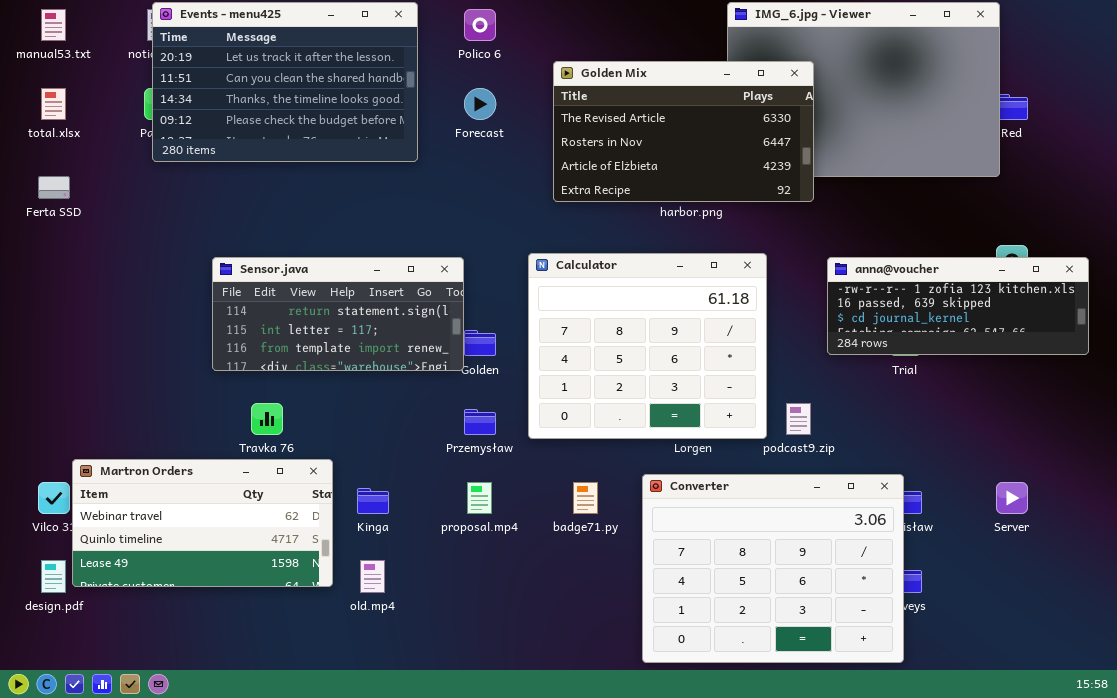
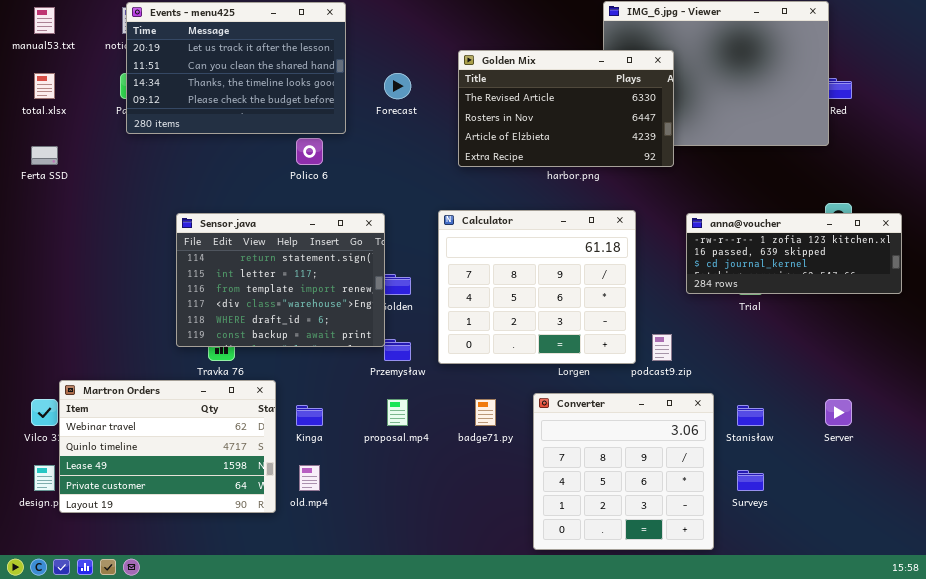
Polico 6: [464,9,496,41] -> [296,138,323,165], moved
Sensor.java: [212,257,464,371] -> [176,213,385,347], resized
Martron Orders: [72,459,333,587] -> [59,380,276,513], resized
Converter: [642,474,904,663] -> [533,393,714,550], resized

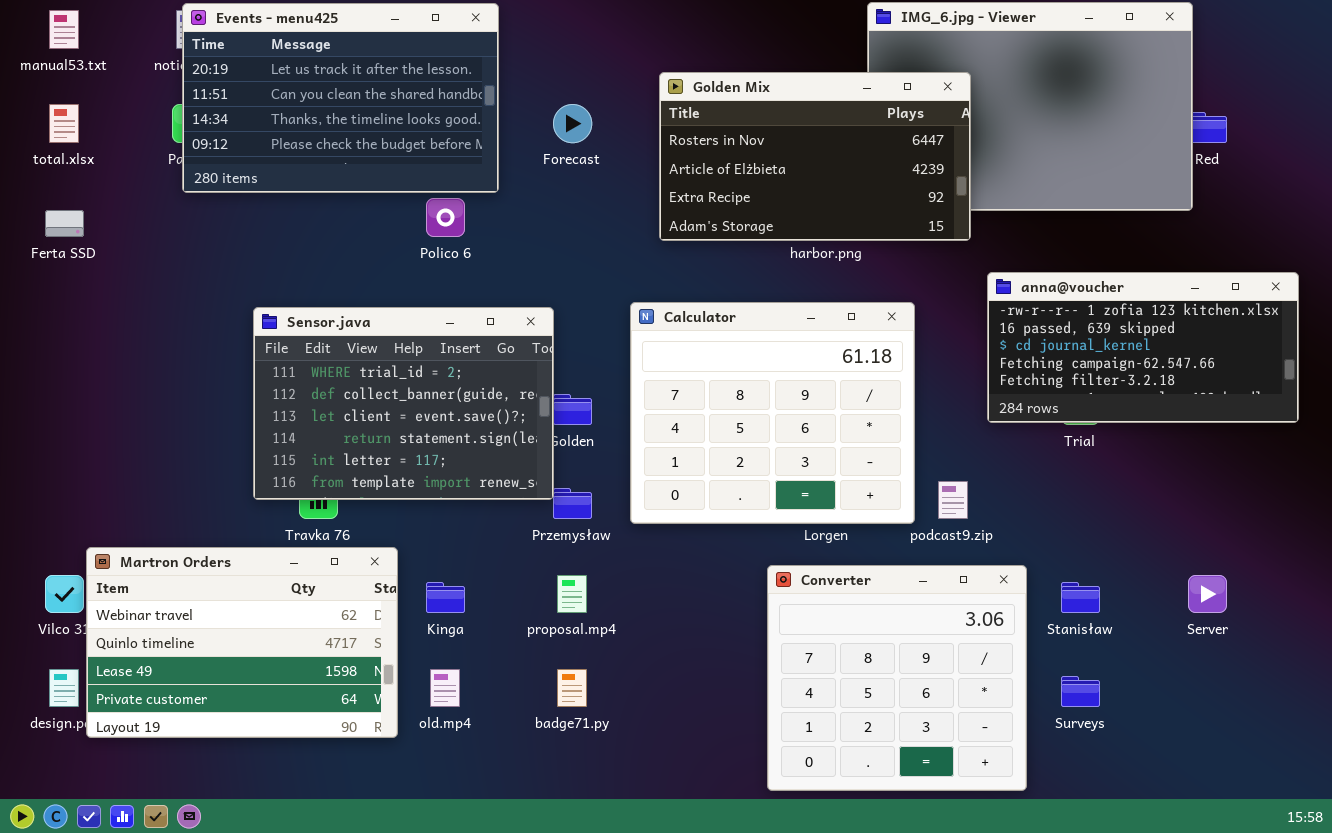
Golden Mix: [458,50,674,167] -> [659,72,971,241], scrolled down 1 row
Sensor.java: [176,213,385,347] -> [253,307,554,500], scrolled up 3 rows
anna@voucher: [686,213,902,294] -> [987,272,1299,423], resized
badge71.py: [475,399,496,426] -> [557,669,587,707], moved

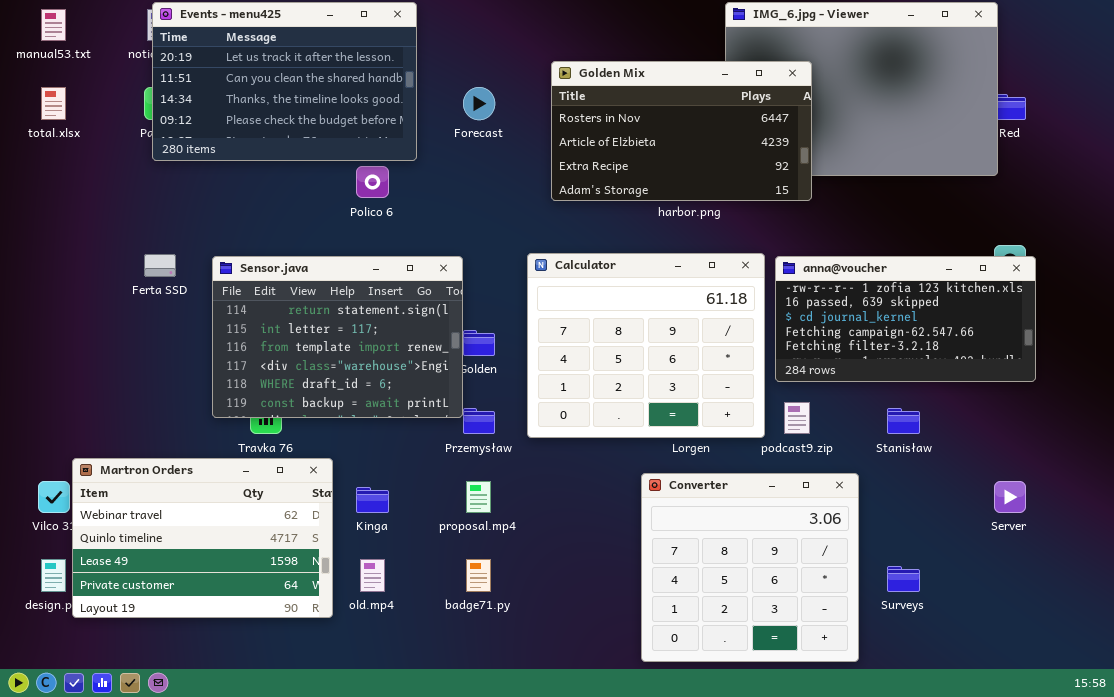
Ferta SSD: [45,210,84,237] -> [144,254,176,277], moved
anna@voucher: [987,272,1299,423] -> [775,256,1036,382], moved
Sensor.java: [253,307,554,500] -> [212,256,463,418], scrolled down 3 rows
Stanisław: [1061,582,1100,613] -> [887,408,920,434], moved

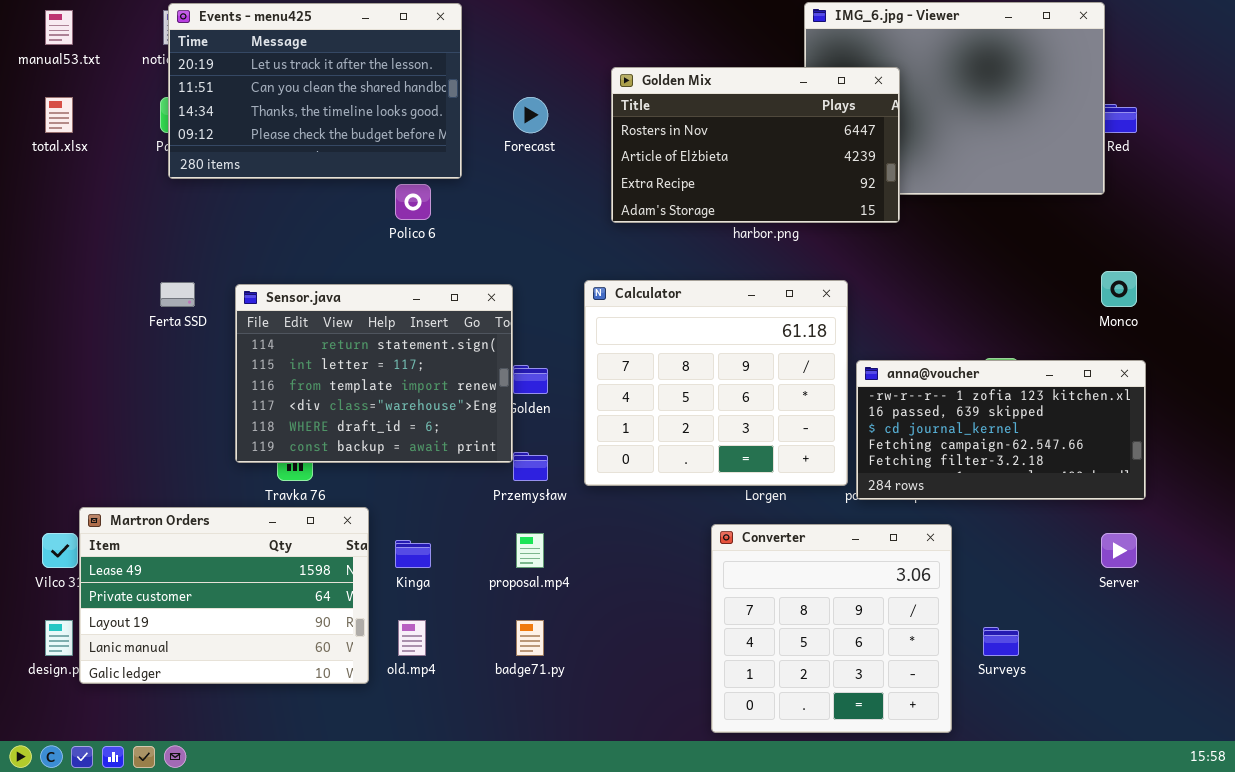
anna@voucher: [775,256,1036,382] -> [856,360,1146,500], moved
Martron Orders: [72,458,333,618] -> [79,507,369,684], scrolled down 2 rows

